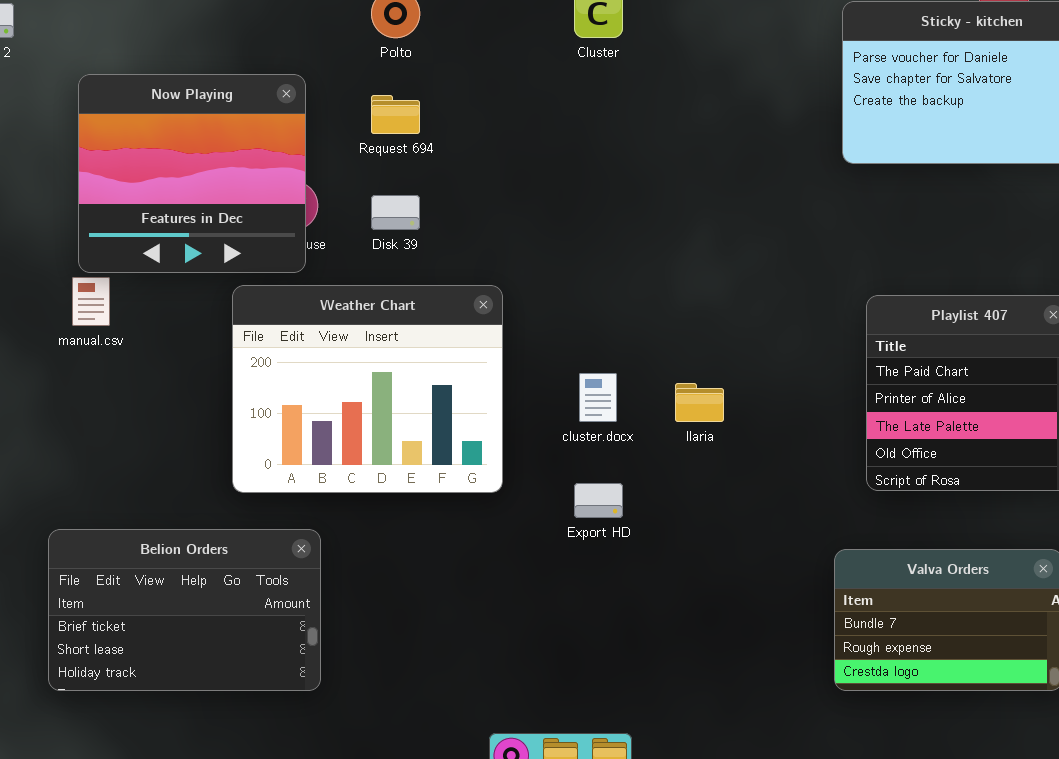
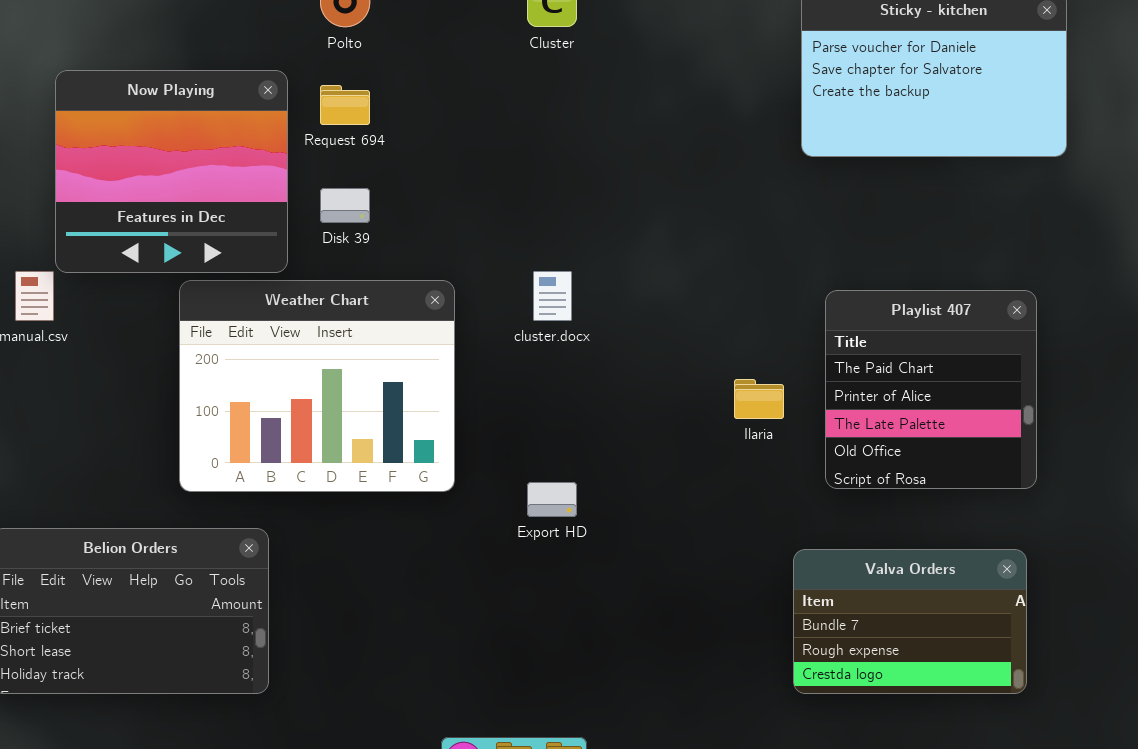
Now Playing: [78,74,306,273] -> [55,70,288,273], moved
cluster.docx: [579,373,617,422] -> [533,271,572,321], moved
Ilaria: [675,383,724,422] -> [734,379,784,419], moved

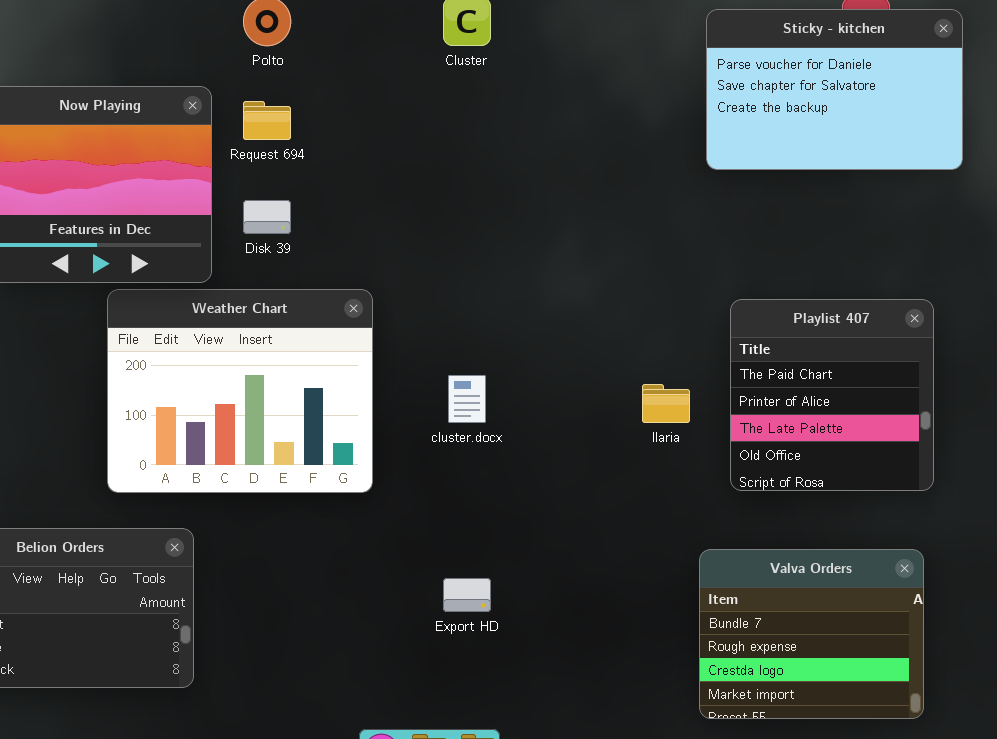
cluster.docx: [533,271,572,321] -> [448,375,486,423], moved
Export HD: [527,482,577,517] -> [443,578,491,612], moved
Valva Orders: [793,549,1027,694] -> [699,549,924,719], resized

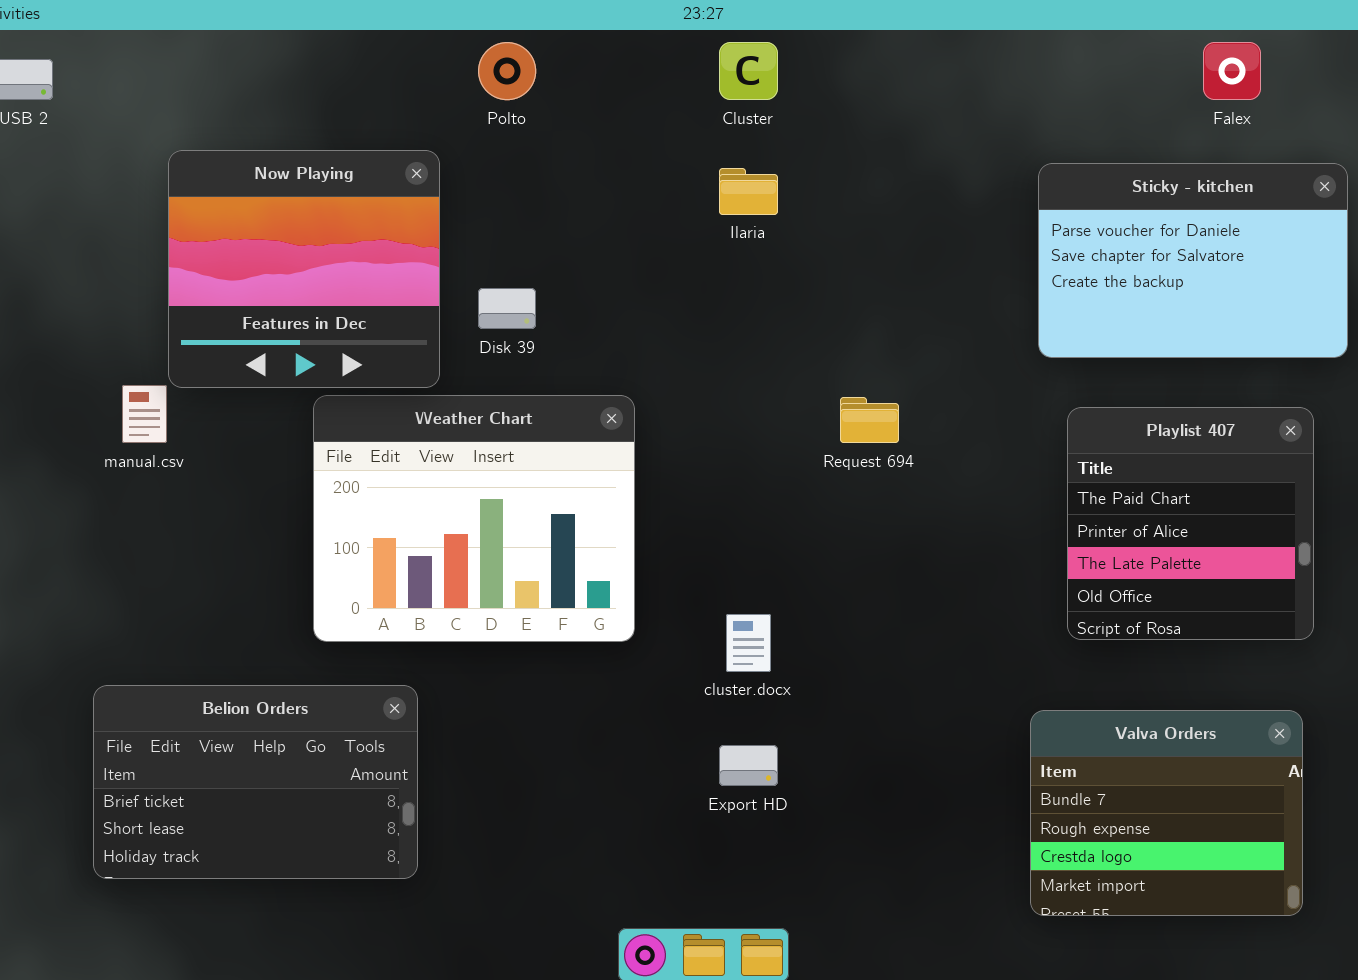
Sticky - kitchen: [706,9,963,170] -> [1038,163,1348,358], moved
Request 694: [243,101,291,140] -> [840,397,899,443], moved
cluster.docx: [448,375,486,423] -> [726,614,771,672], moved
Ilaria: [642,384,690,423] -> [719,168,778,215], moved

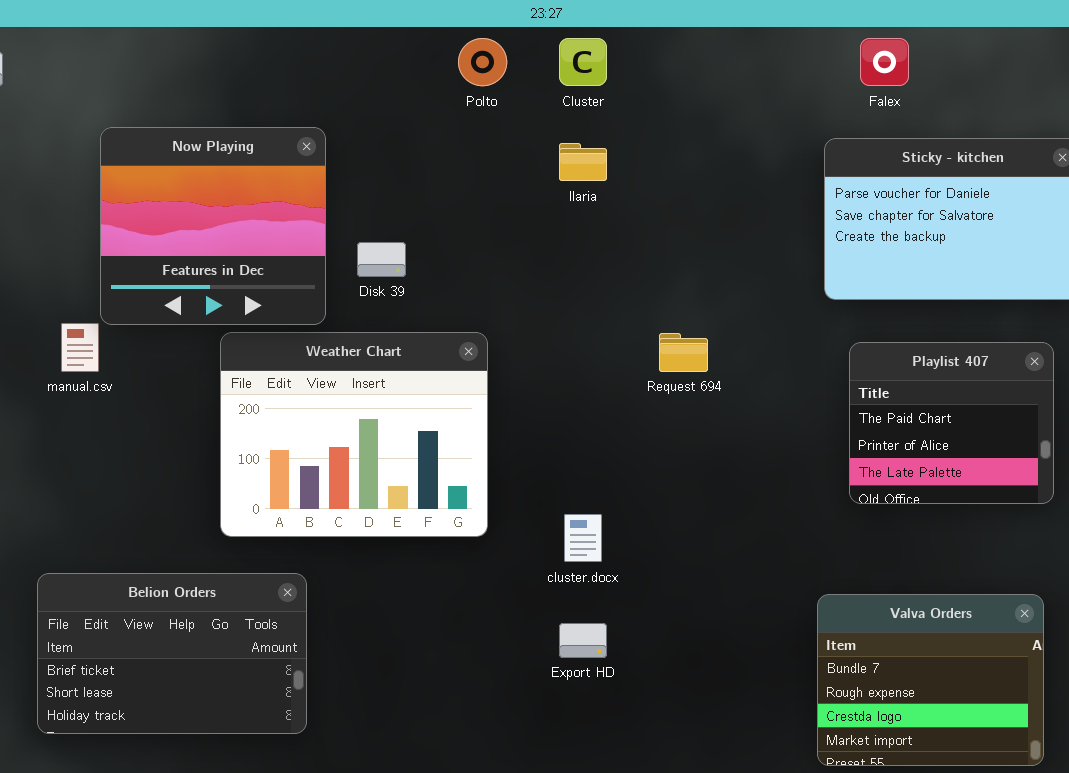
Polto: [478,42,536,100] -> [458,38,507,86], moved
Falex: [1203,42,1261,100] -> [860,38,909,86], moved
Playlist 407: [1067,407,1314,640] -> [849,342,1054,504], resized

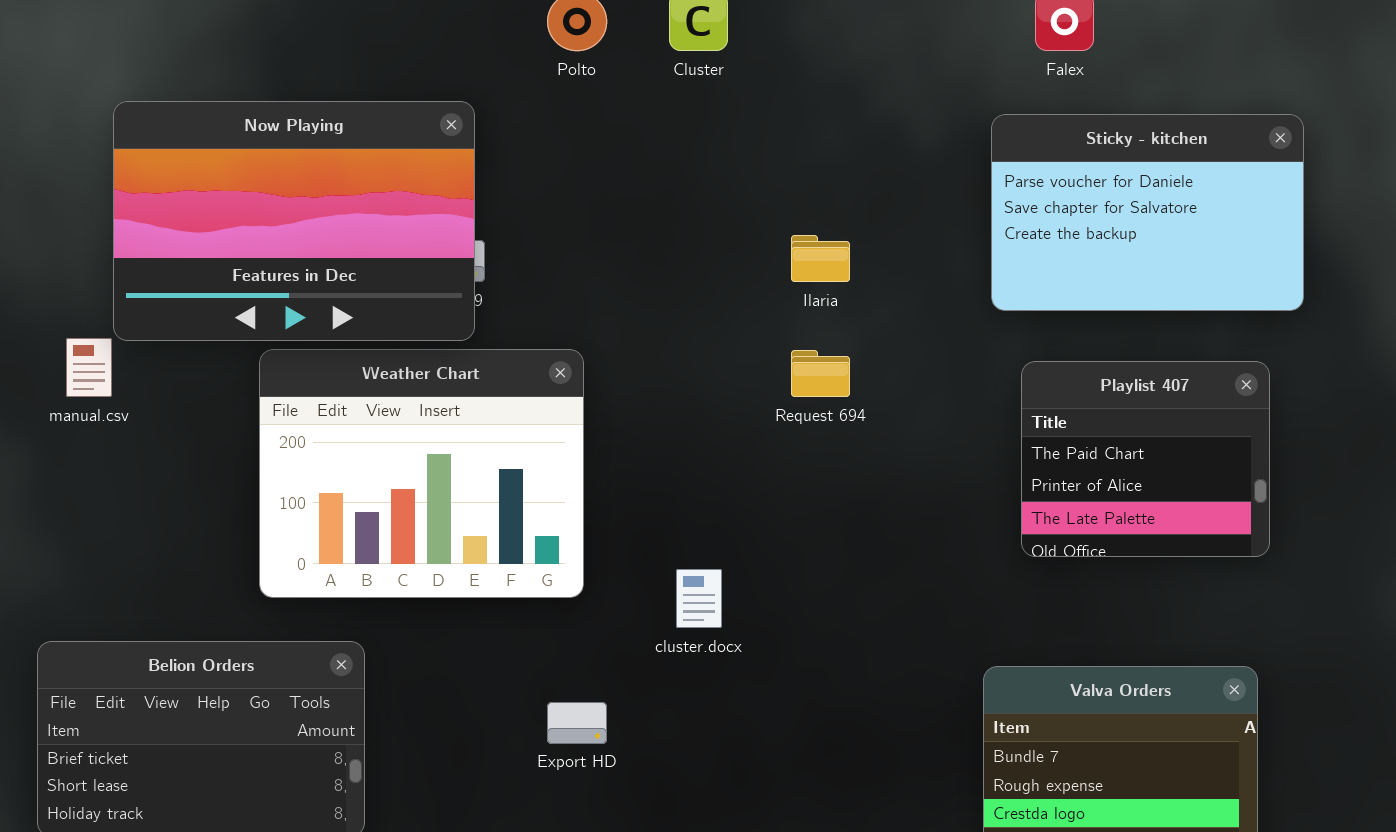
Now Playing: [100,127,326,325] -> [113,101,475,341], resized
Ilaria: [559,143,607,181] -> [791,235,850,282], moved
Export HD: [559,623,607,658] -> [547,702,607,744], moved

